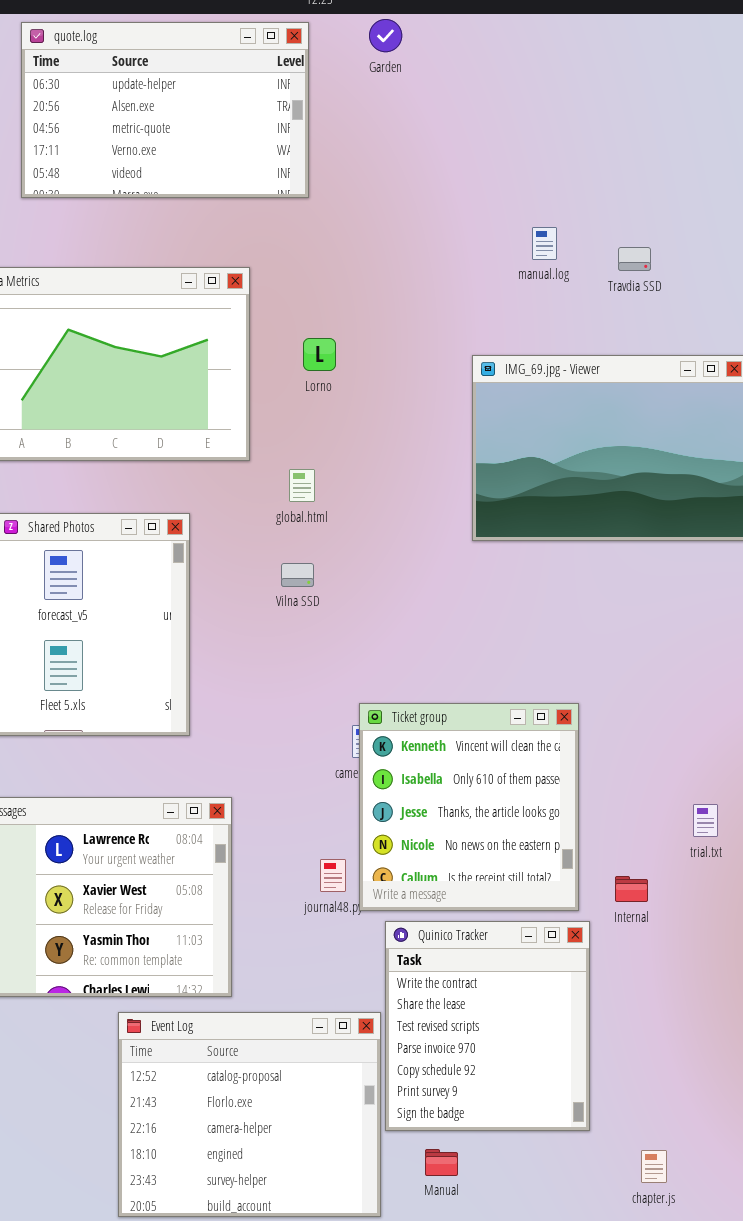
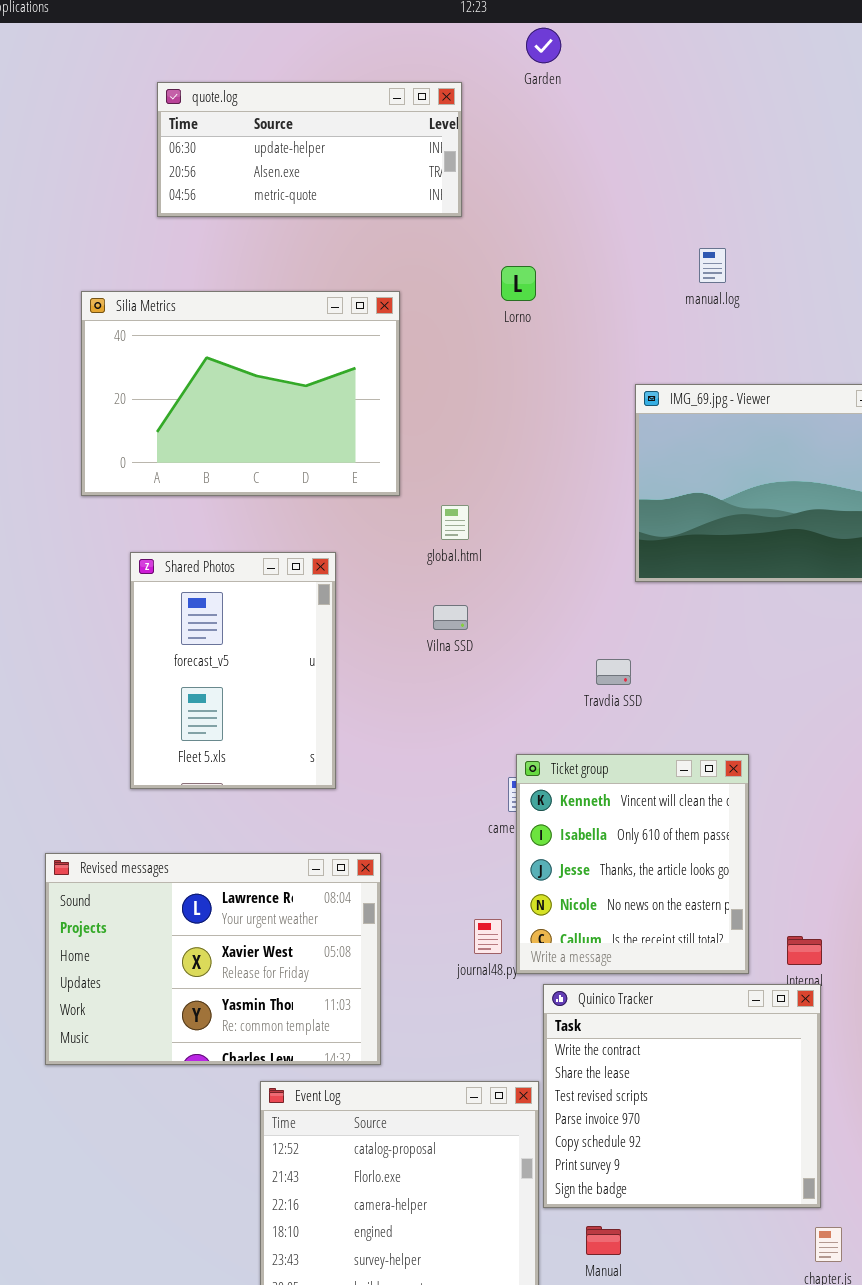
quote.log: [21,22,309,198] -> [157,82,462,217], resized
Travdia SSD: [618,247,651,271] -> [596,659,631,685], moved
Lorno: [303,338,336,371] -> [501,266,536,301], moved
Quinico Tracker: [385,921,590,1131] -> [543,984,821,1208], resized

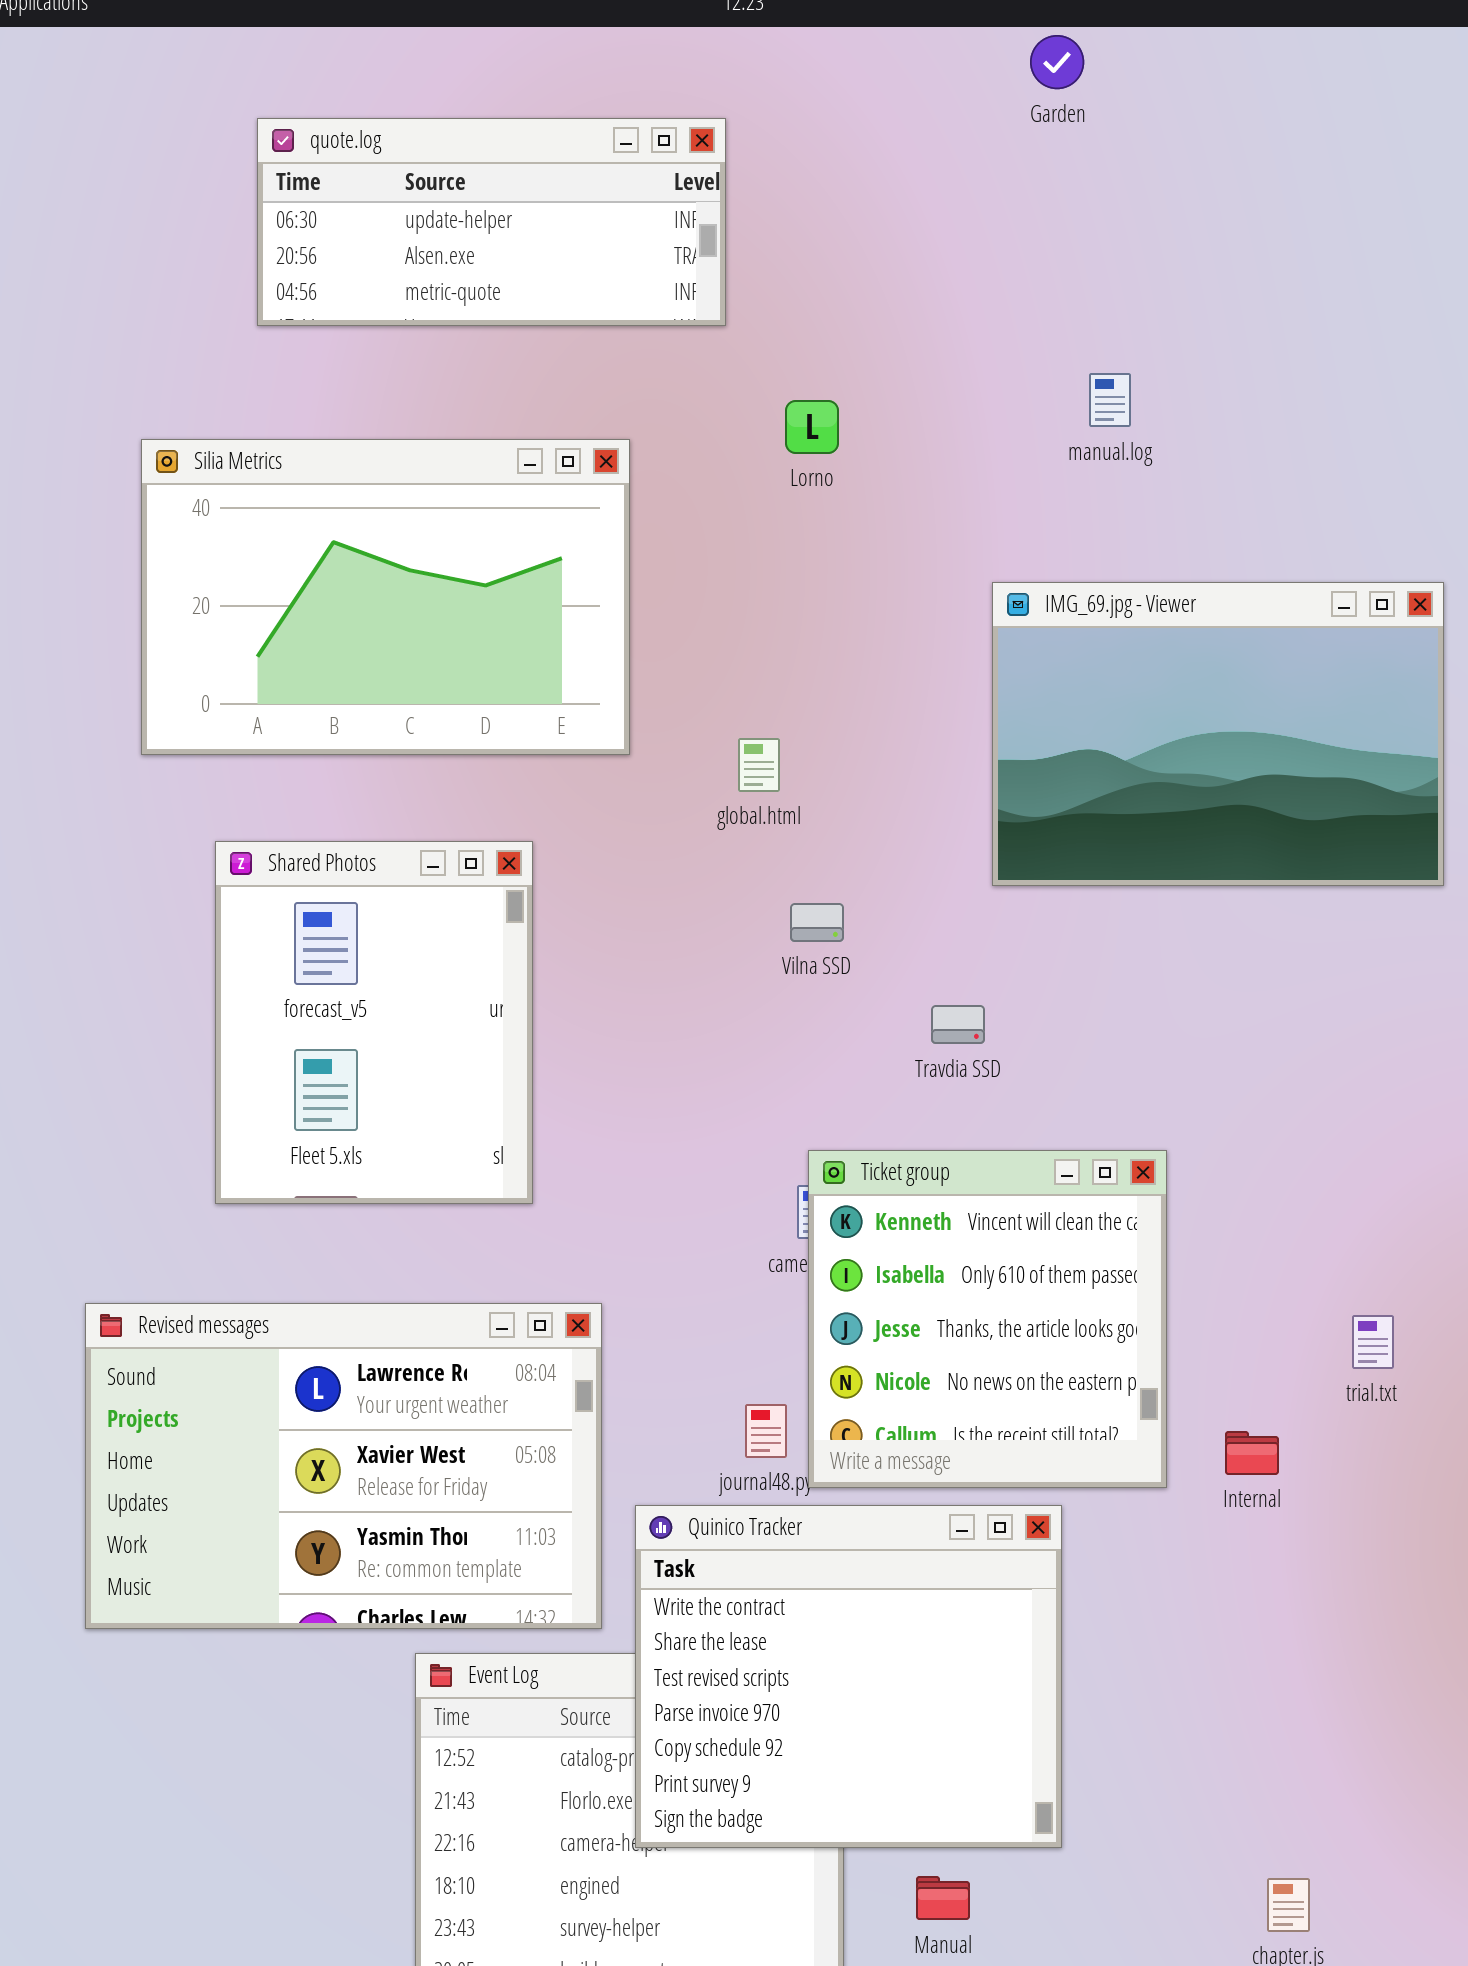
Garden: [526,28,561,63] -> [1030,35,1084,89], moved
global.html: [441,505,469,540] -> [738,738,780,792], moved
Vilna SSD: [433,605,468,630] -> [790,903,844,942], moved
Quinico Tracker: [543,984,821,1208] -> [635,1505,1062,1848], moved

